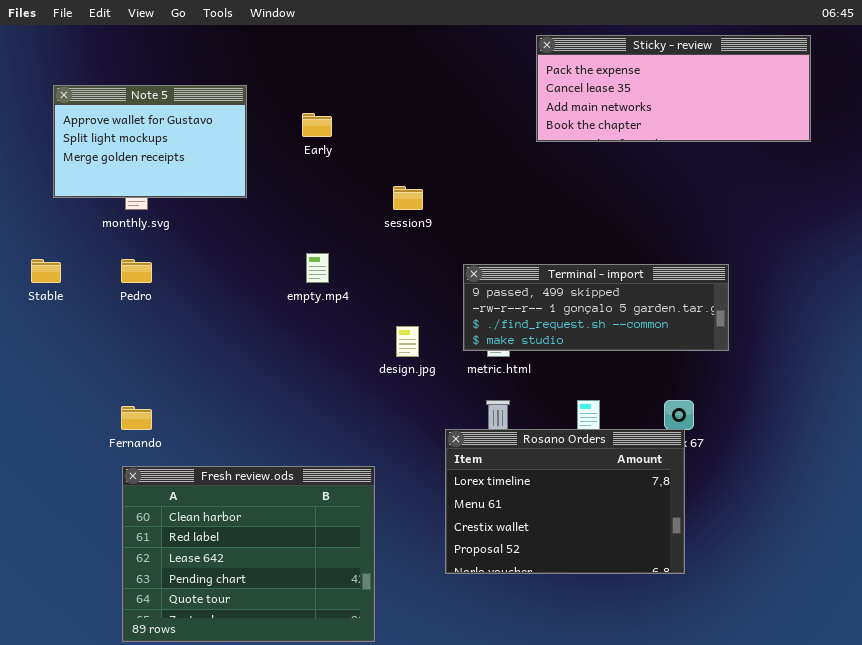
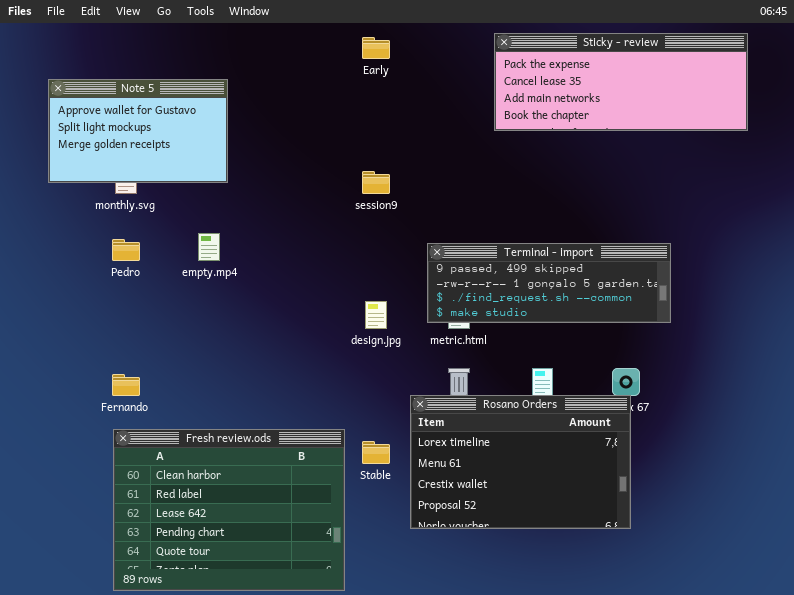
Early: [302,113,332,137] -> [362,37,390,59], moved
empty.mp4: [306,253,329,283] -> [198,233,220,261], moved
Stable: [31,259,61,283] -> [362,441,390,464], moved

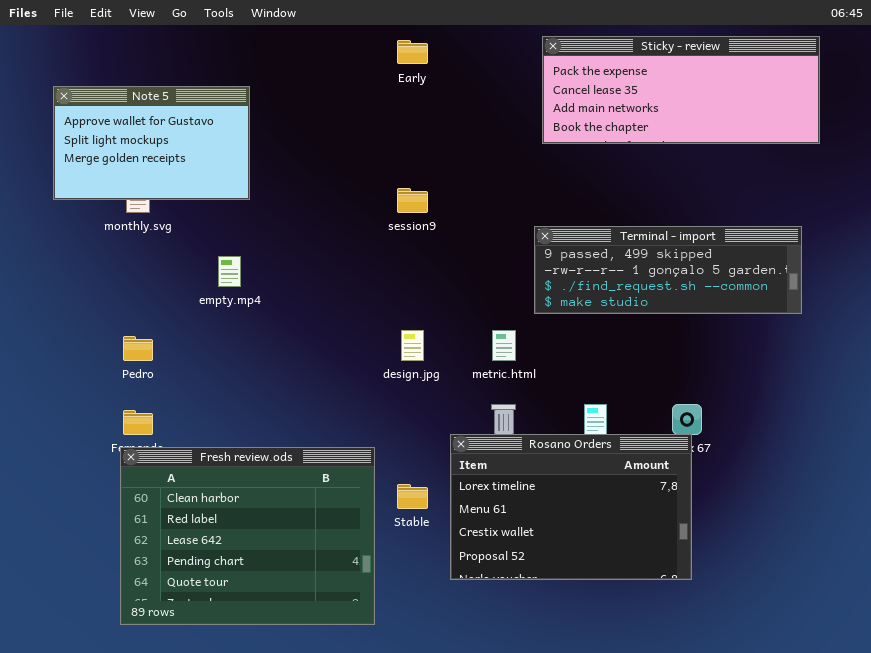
Pedro: [112,239,140,261] -> [123,336,153,361], moved
Terminal - import: [427,243,671,323] -> [534,226,802,314], moved
Fresh review.ods: [113,429,345,591] -> [120,447,375,625], moved

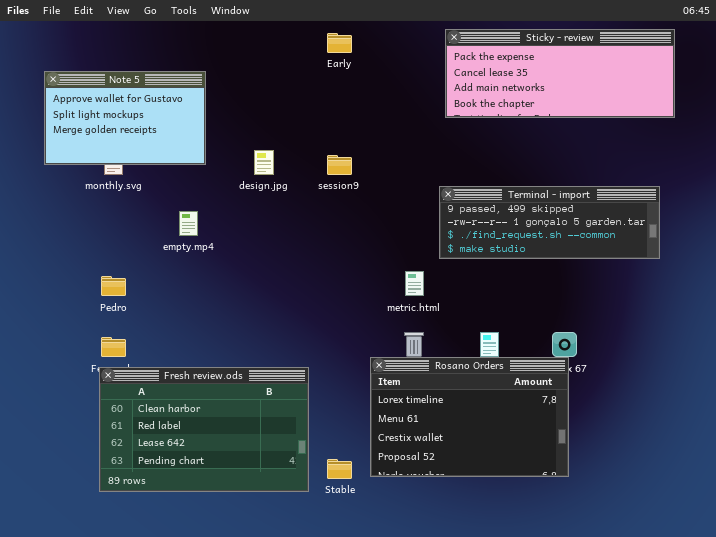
design.jpg: [401,330,424,361] -> [254,150,274,175], moved
Fresh review.ods: [120,447,375,625] -> [99,367,309,492], resized
Stable: [397,484,428,509] -> [327,459,352,479], moved

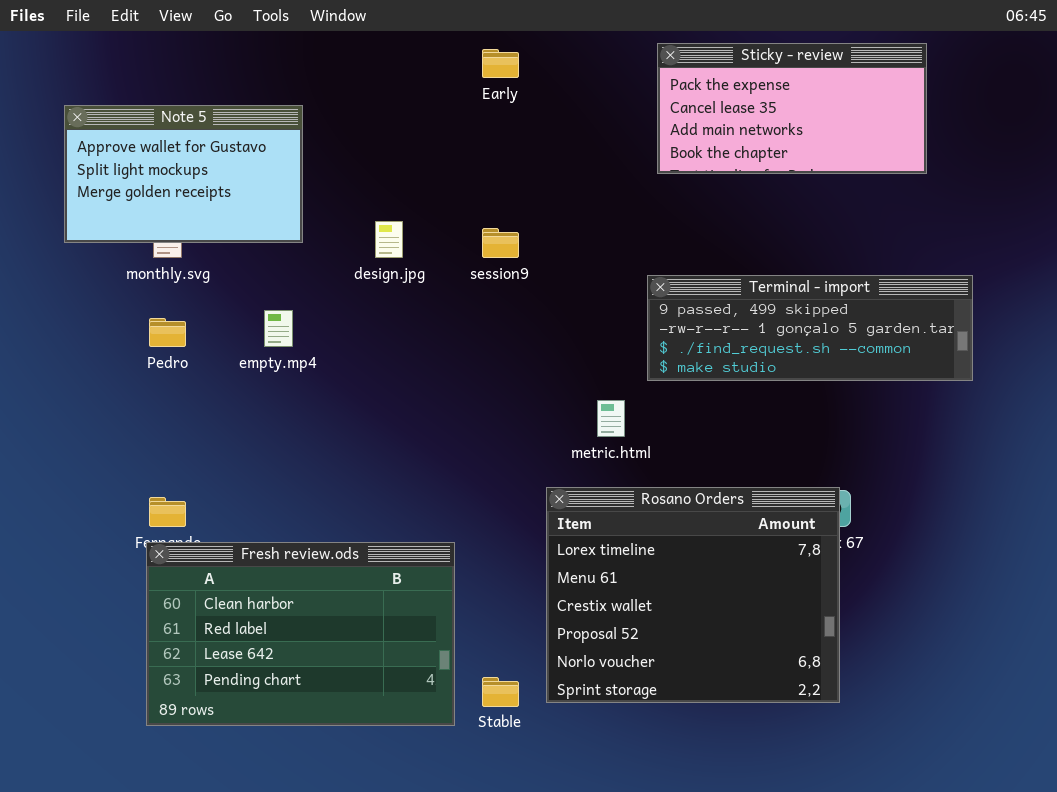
Sticky - review: [445,29,675,118] -> [657,43,927,174], resized
Pedro: [101,276,126,296] -> [149,318,186,347], moved
Rosano Orders: [370,357,569,477] -> [546,487,840,703], resized

